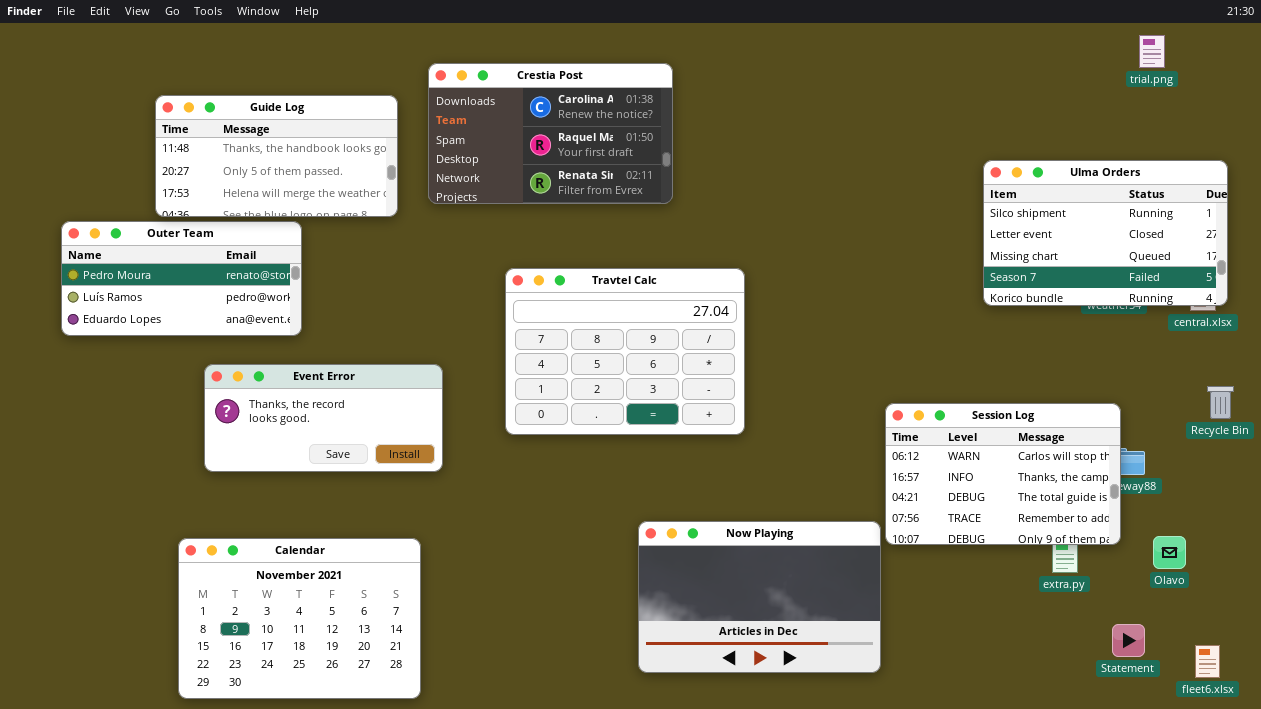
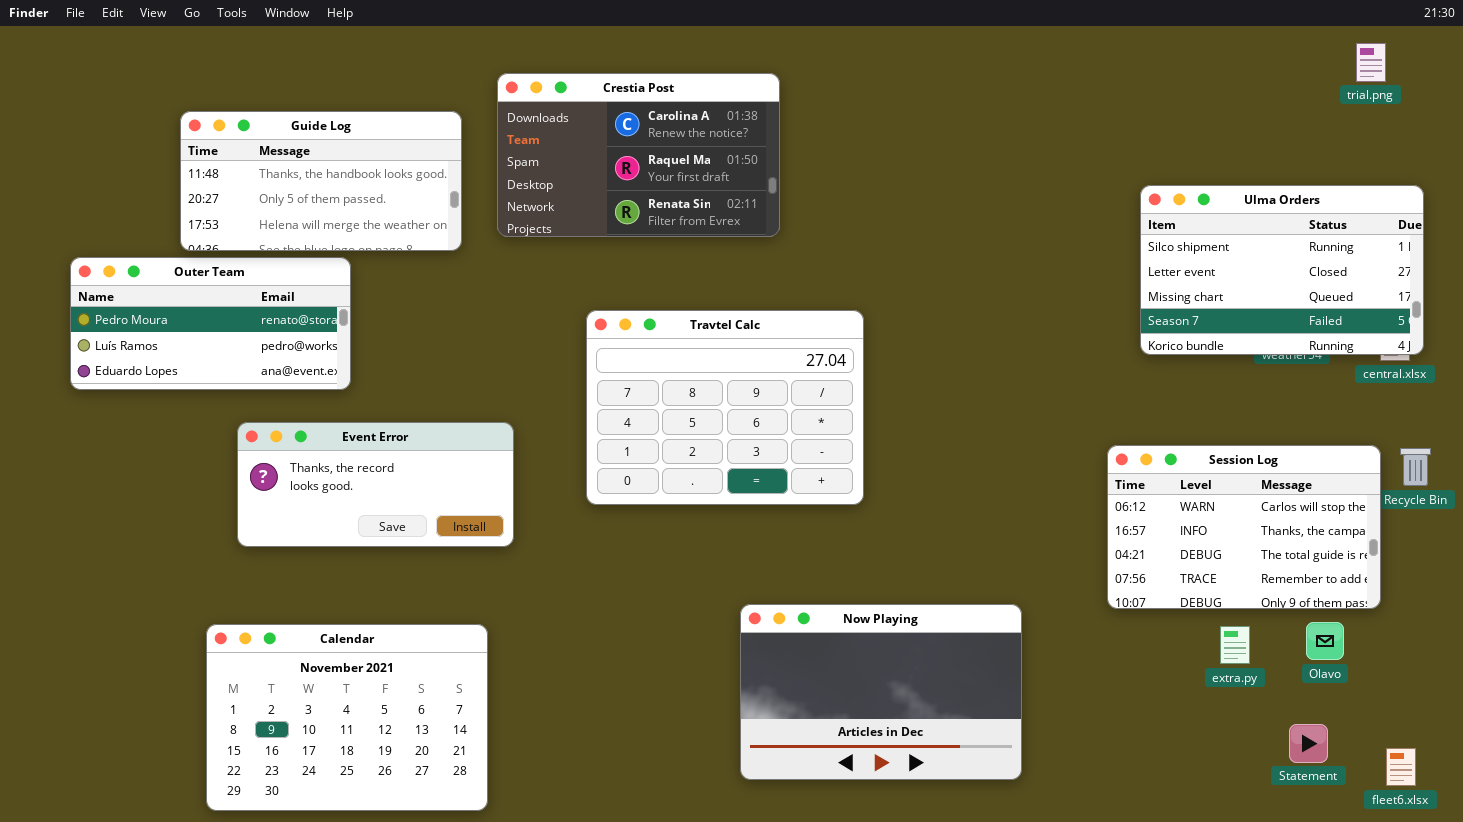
trial.png: [1139,35,1165,68] -> [1356,43,1386,82], moved
Session Log: [885,403,1121,545] -> [1107,445,1381,609], moved
Olavo: [1153,536,1186,569] -> [1306,622,1344,660], moved

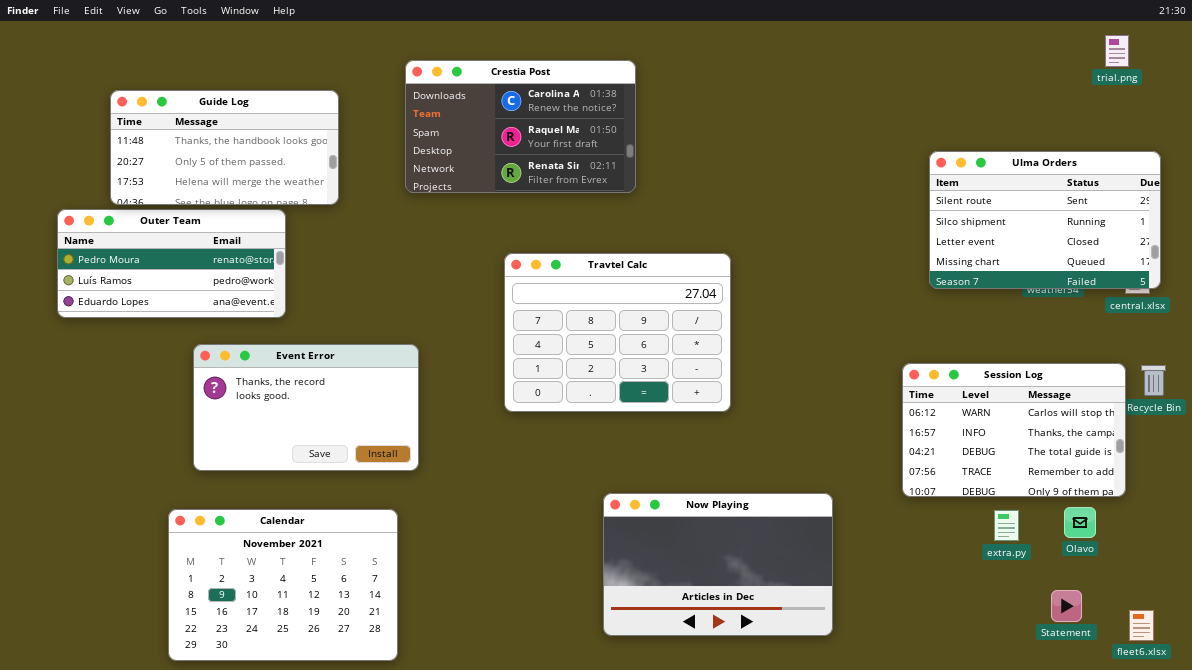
Guide Log: [180,111,462,251] -> [110,90,339,205], moved
Ulma Orders: [1140,185,1424,355] -> [929,151,1161,289], scrolled up 1 row
Travtel Calc: [586,310,864,505] -> [504,253,731,412], moved
Event Error: [237,422,514,547] -> [193,344,419,471], resized

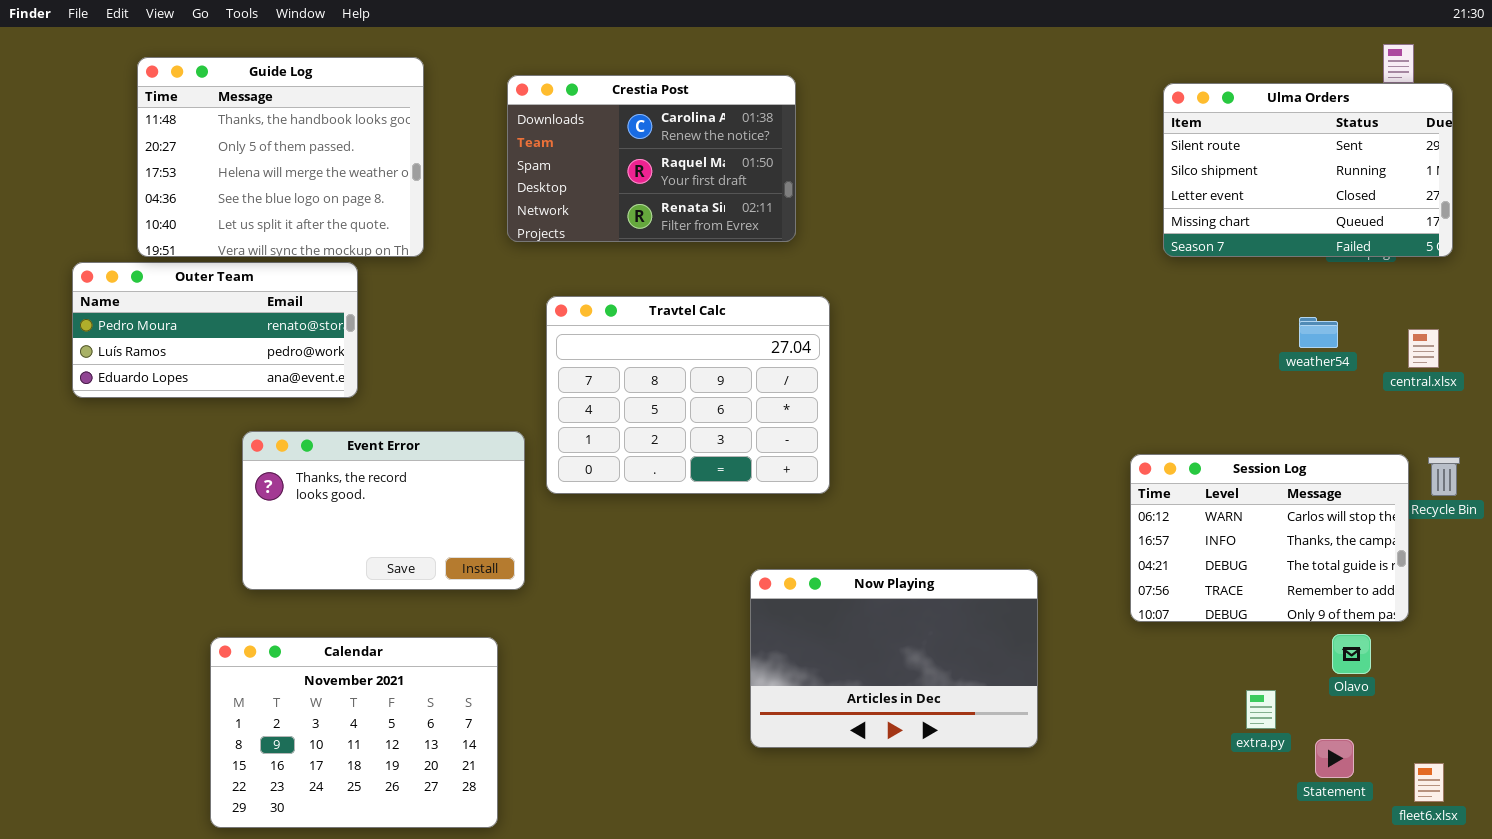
Guide Log: [110,90,339,205] -> [137,57,424,257], resized
Ulma Orders: [929,151,1161,289] -> [1163,83,1453,257], moved
Travtel Calc: [504,253,731,412] -> [546,296,830,494], moved
Now Playing: [603,493,833,636] -> [750,569,1038,748], moved
extra.py: [994,510,1019,541] -> [1246,690,1276,729], moved

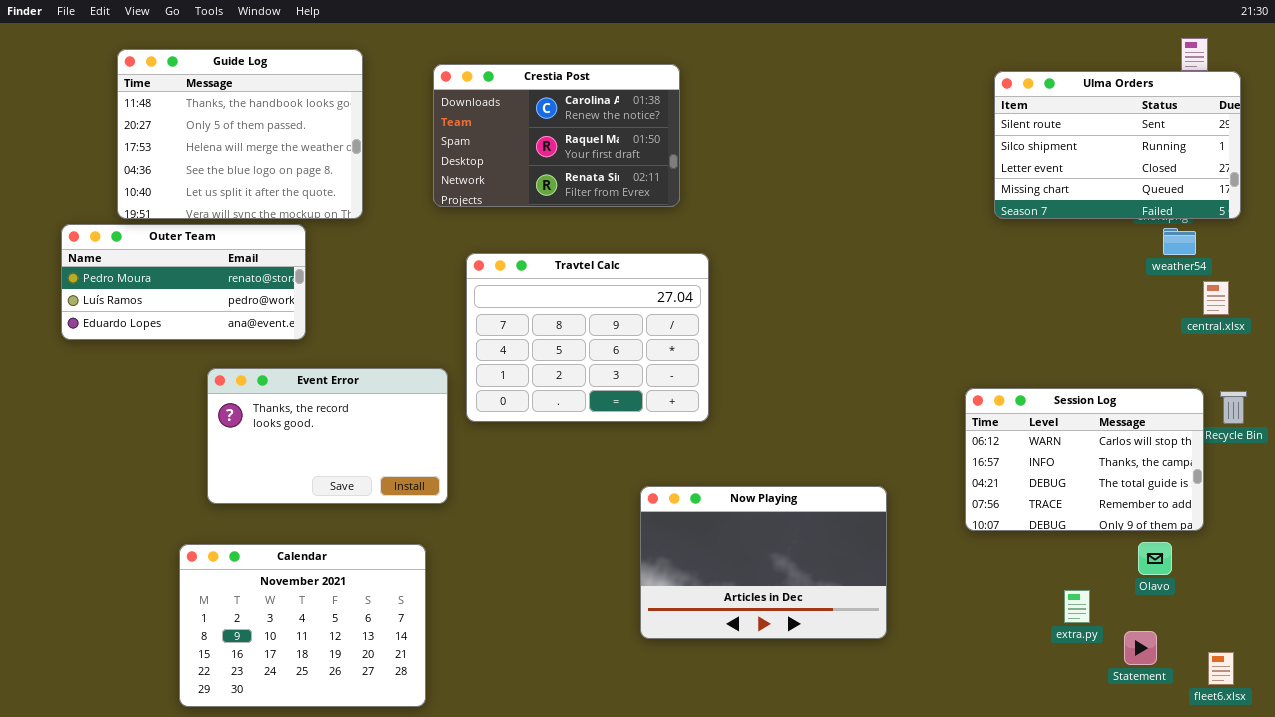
weather54: [1299,317,1338,348] -> [1163,228,1196,255], moved

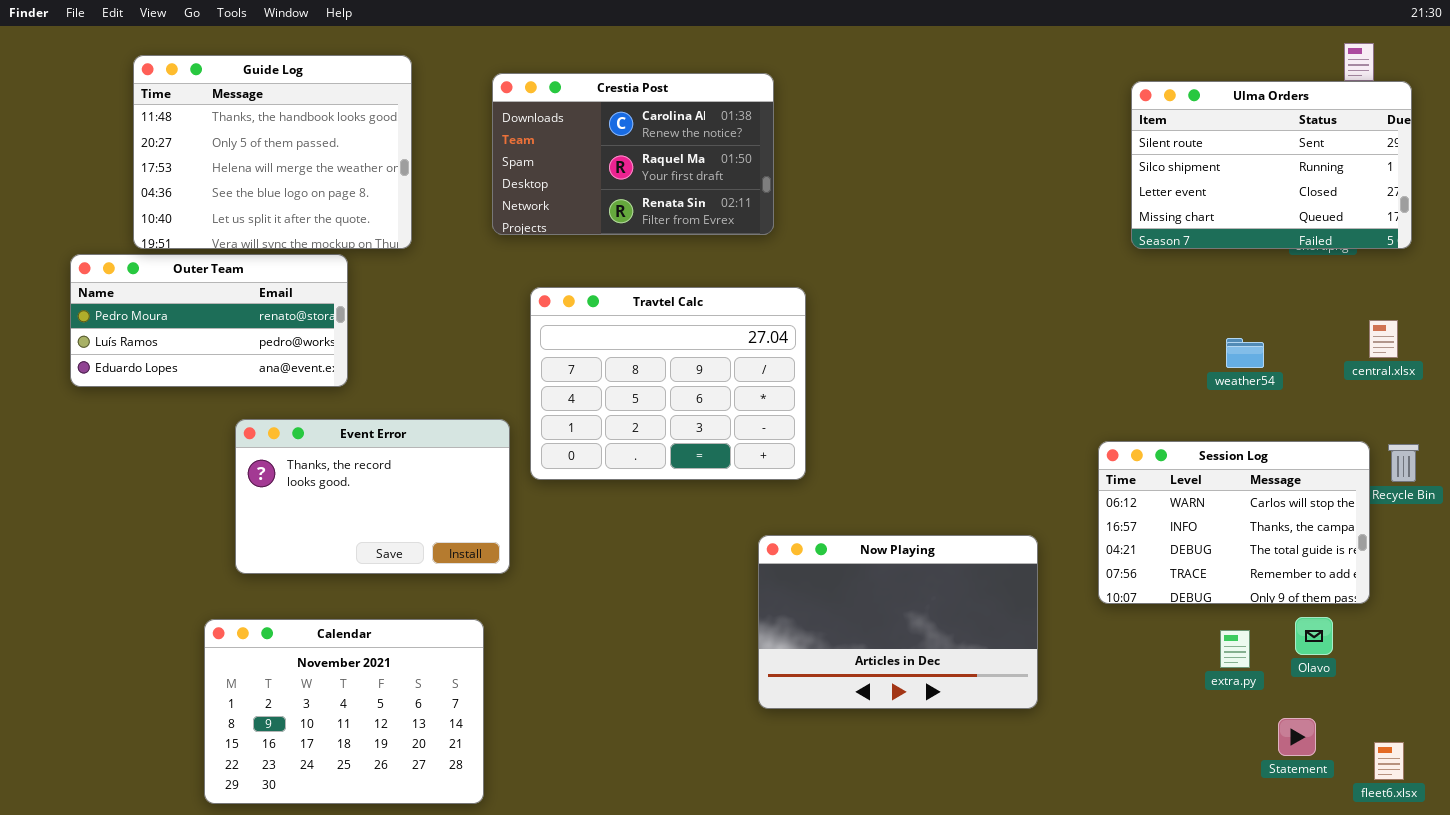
weather54: [1163,228,1196,255] -> [1226,338,1264,368], moved
Now Playing: [640,486,887,639] -> [758,535,1038,709], moved
extra.py: [1064,590,1090,623] -> [1220,630,1250,668], moved

